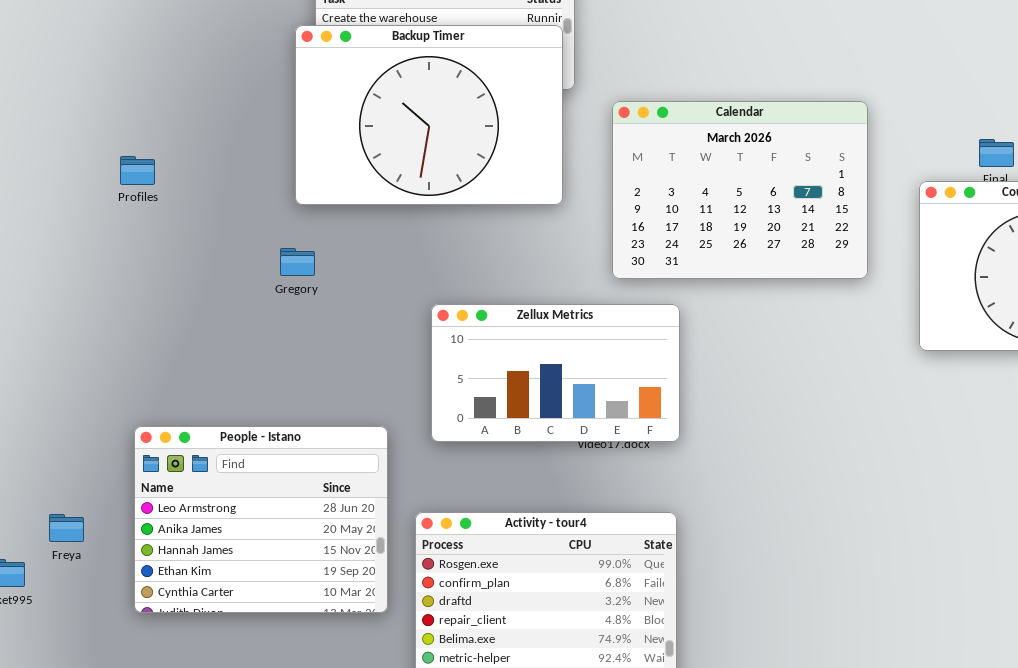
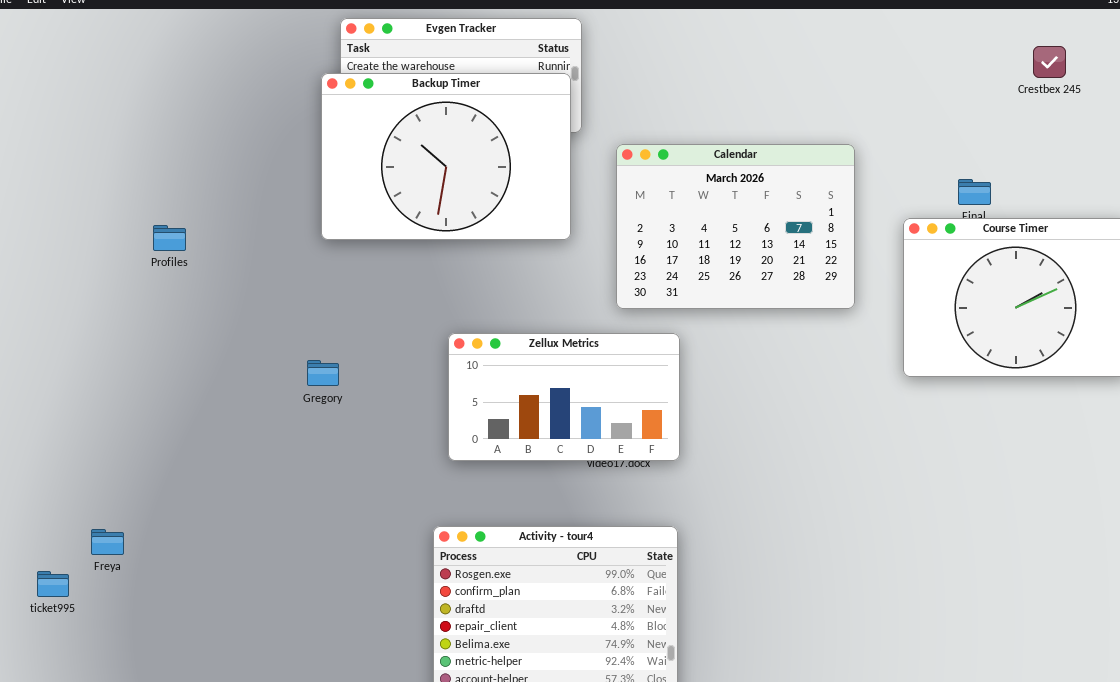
Profiles: [120,156,155,185] -> [153,225,186,251], moved
Gregory: [280,248,315,276] -> [307,360,339,386], moved
People - Istano: [134,426,388,613] -> none, closed

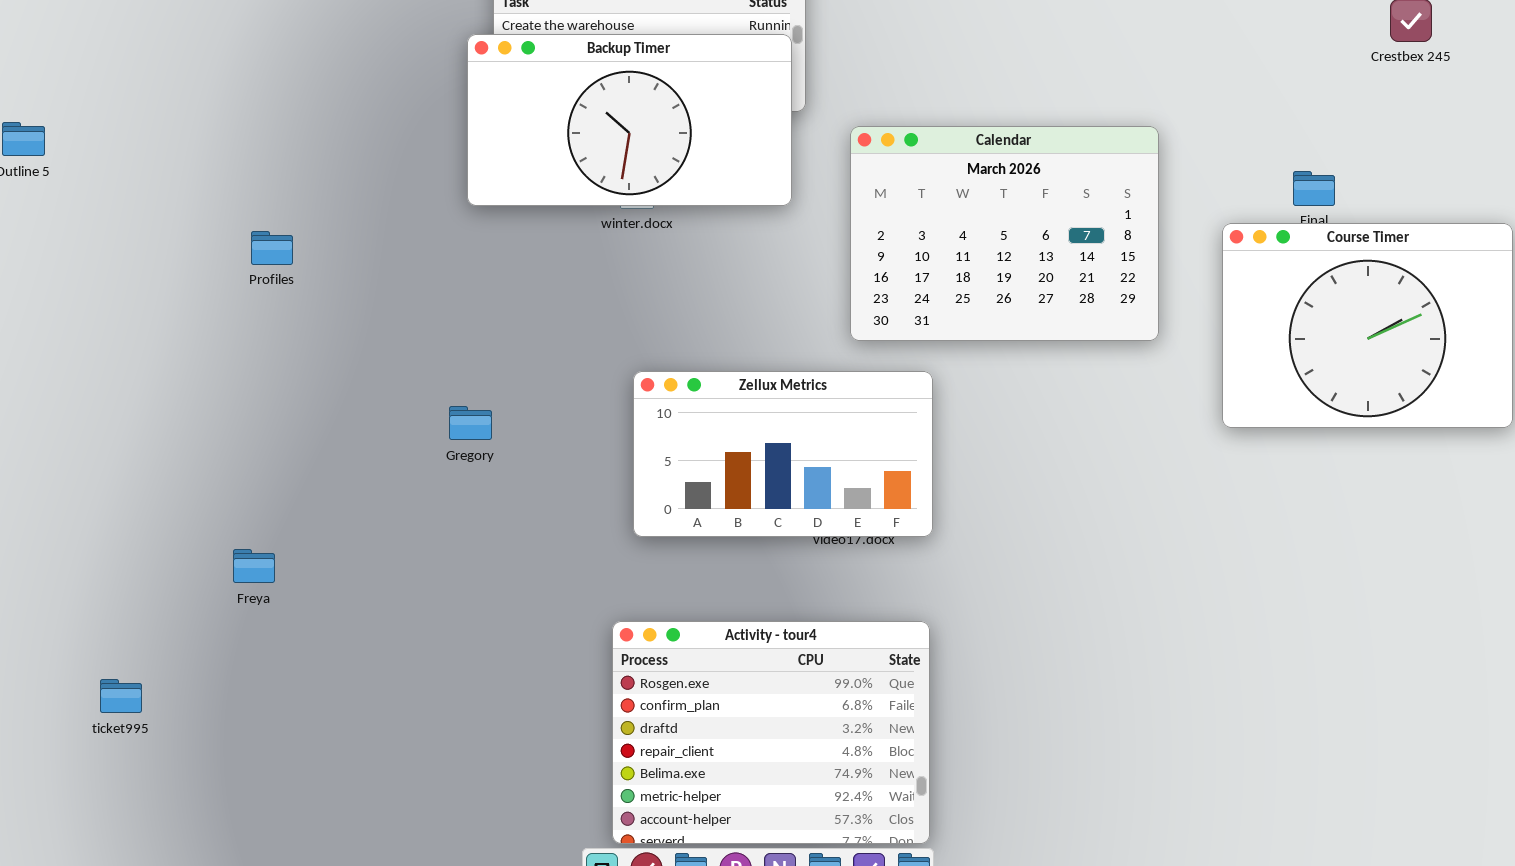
Backup Timer: [321,73,571,240] -> [467,34,792,206], resized
Freya: [91,529,124,555] -> [233,549,275,583], moved

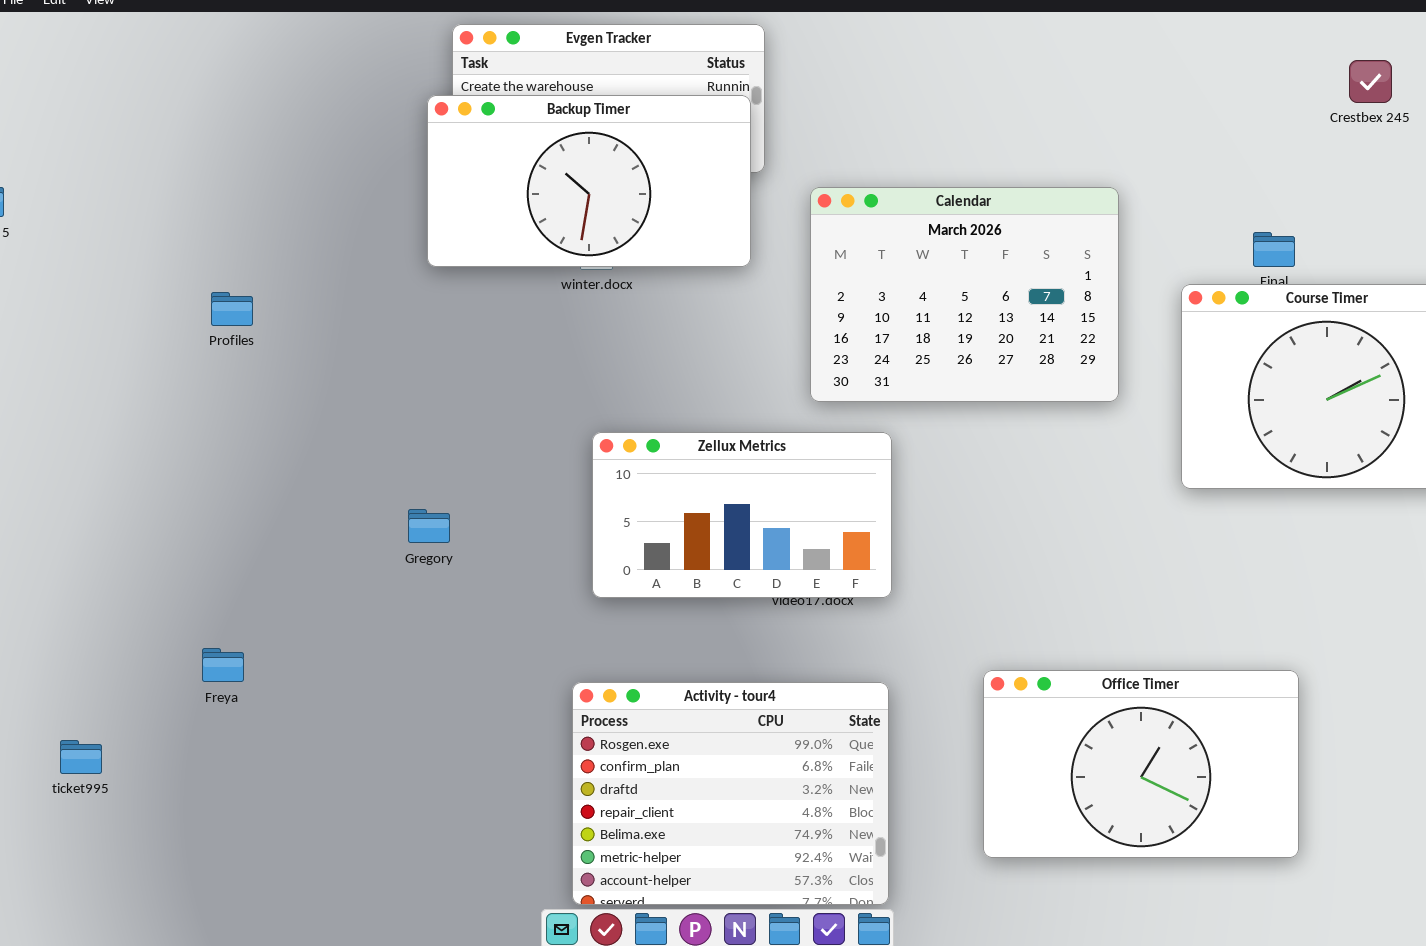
Gregory: [449,406,492,440] -> [408,509,450,543], moved
Freya: [233,549,275,583] -> [202,648,244,682], moved
Office Timer: none -> [983,670,1299,858], opened

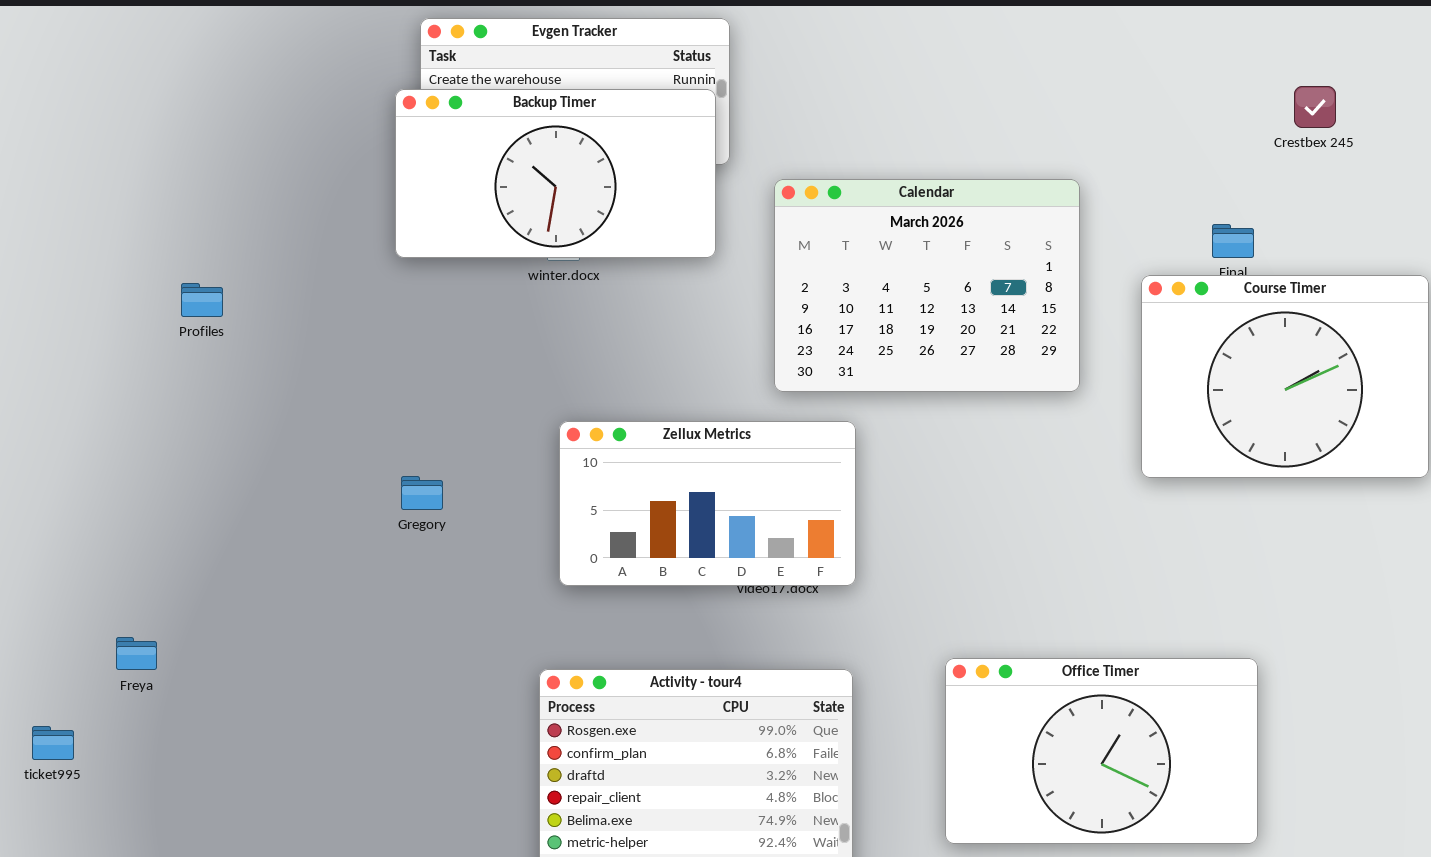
Crestbex 245: [1349,60,1392,103] -> [1294,86,1336,128], moved
Gregory: [408,509,450,543] -> [401,476,443,510], moved
Freya: [202,648,244,682] -> [116,637,157,670], moved

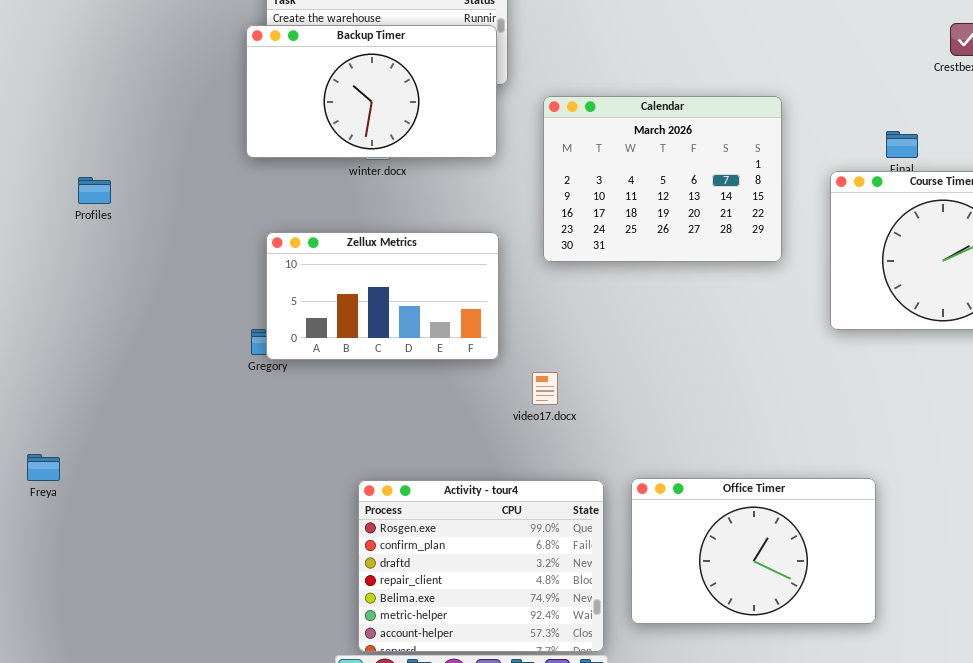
Zellux Metrics: [559,421,856,586] -> [266,232,499,360], moved
Office Timer: [945,658,1258,844] -> [631,478,876,624], moved

